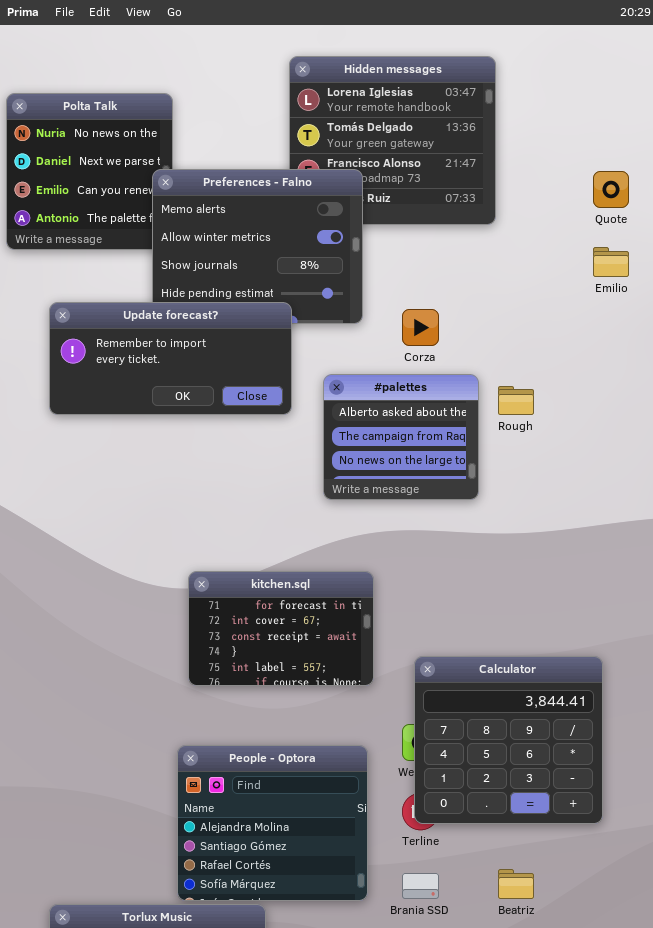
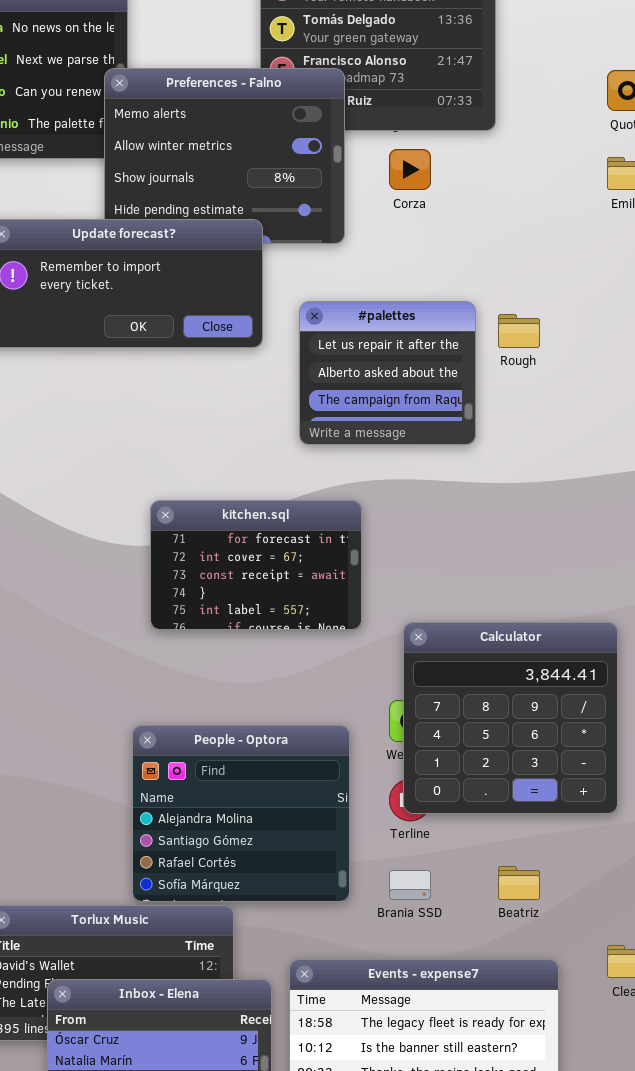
Corza: [402,309,439,346] -> [389,149,431,190], moved
#palettes: [323,374,479,500] -> [299,301,476,445], scrolled up 1 row
kitchen.sql: [188,571,374,686] -> [150,500,362,630], moved

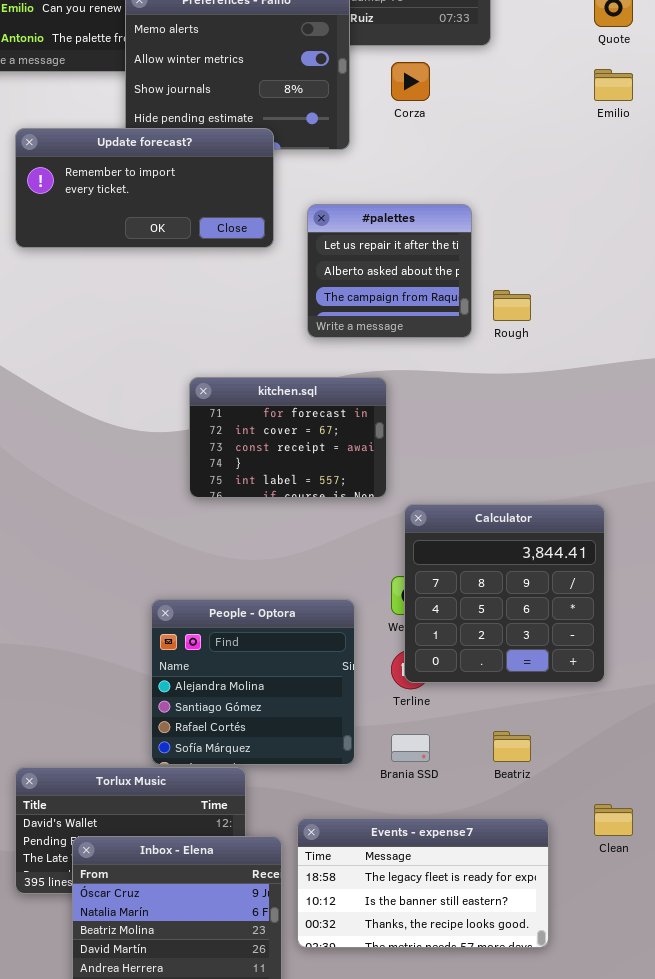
Rough: [498,314,540,348] -> [493,290,531,321], moved
kitchen.sql: [150,500,362,630] -> [189,377,387,498], moved

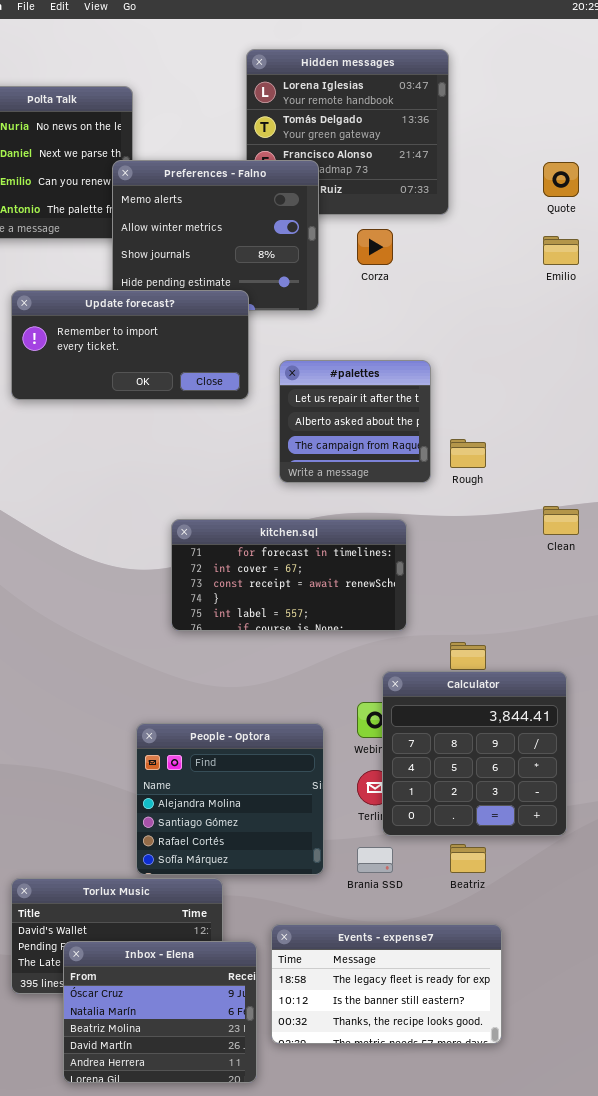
kitchen.sql: [189,377,387,498] -> [171,519,407,631], resized
Calculator: [404,504,605,683] -> [382,671,567,836], moved
Clean: [594,804,633,836] -> [543,506,579,535], moved

